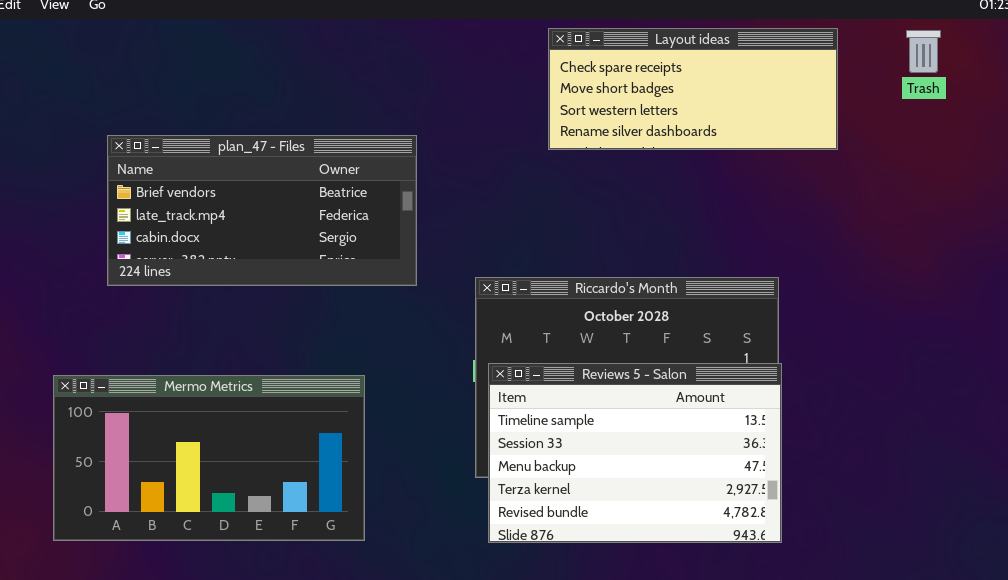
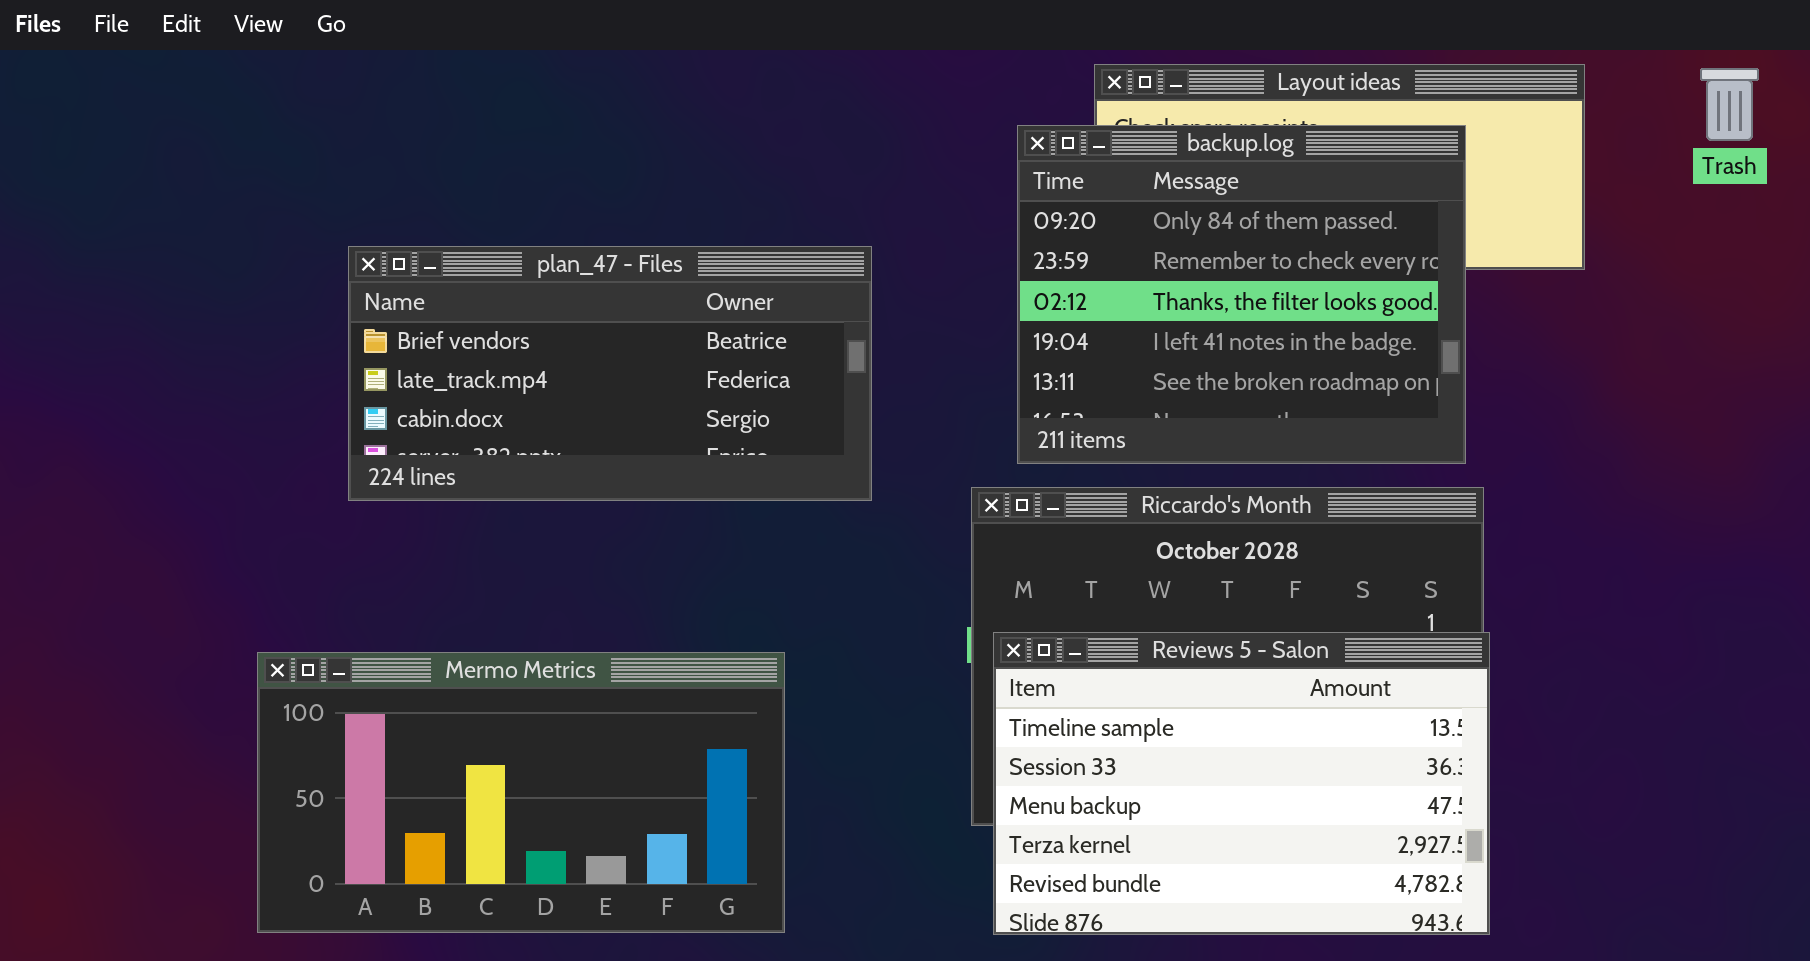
backup.log: none -> [1017,125,1466,464], opened

